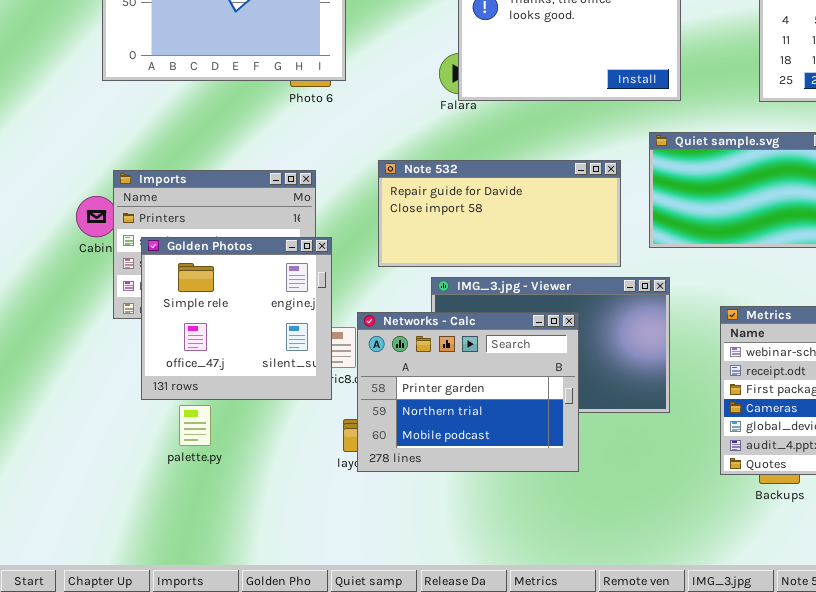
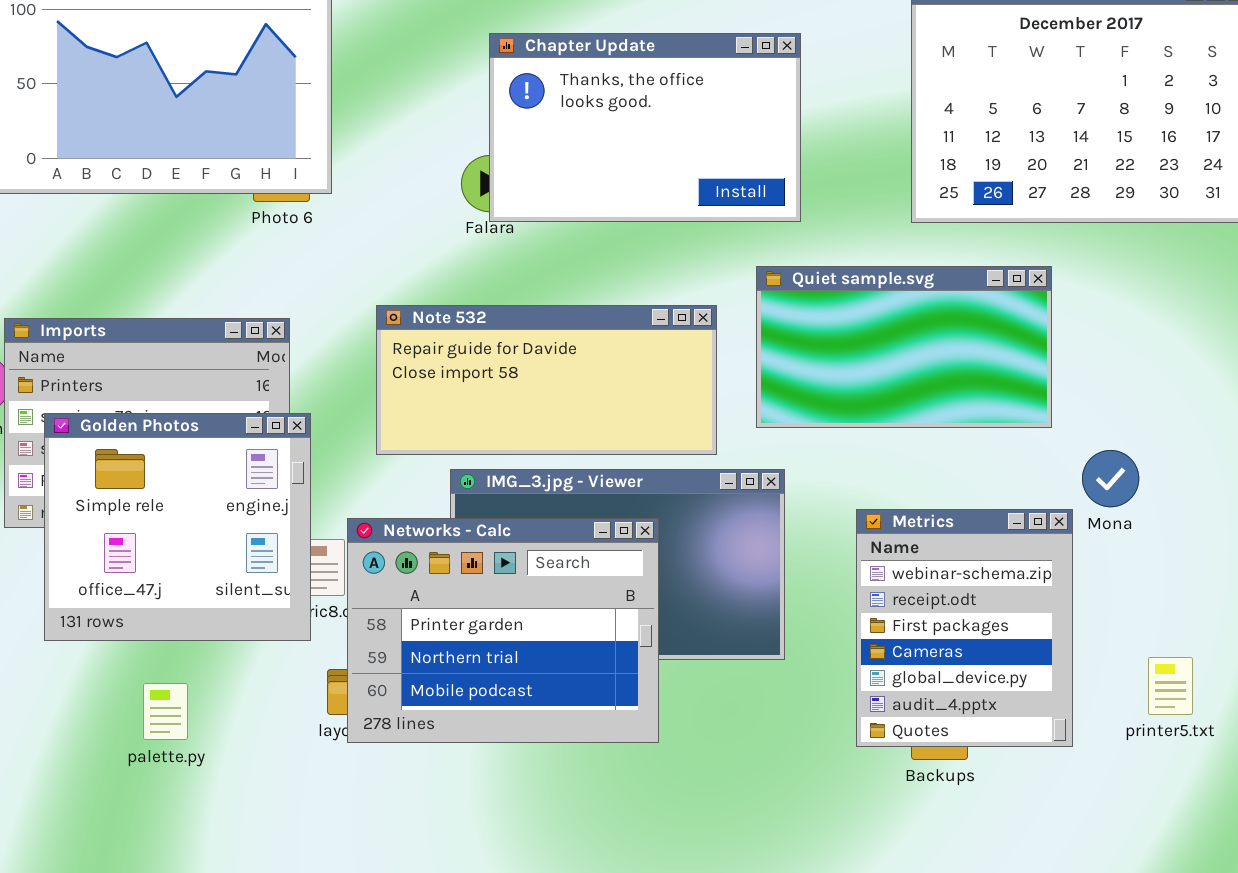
palette.py: [179,405,211,446] -> [143,683,188,740], moved

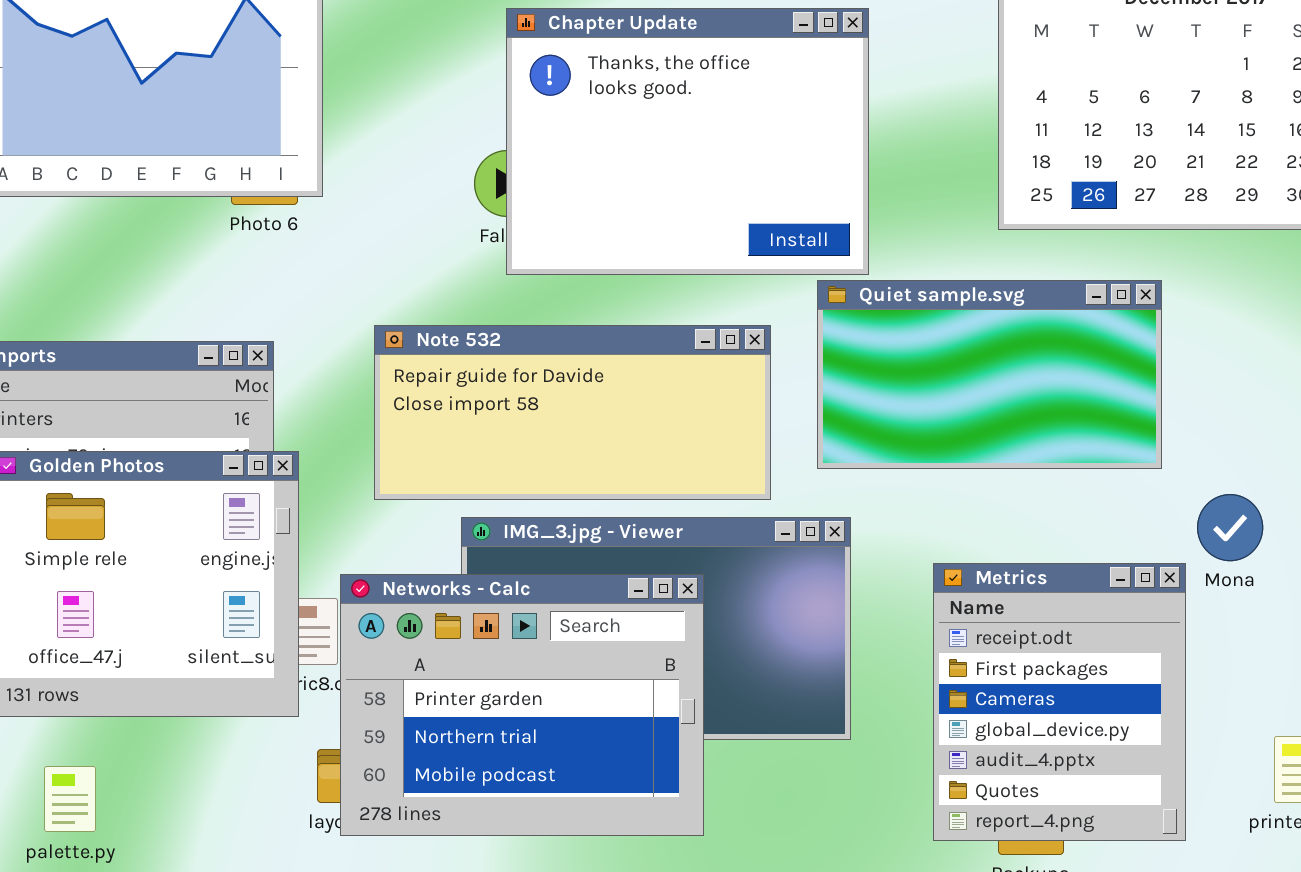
Chapter Update: [489,33,801,222] -> [506,8,869,275], resized
Metrics: [856,509,1073,747] -> [933,563,1186,841], scrolled down 1 row
palette.py: [143,683,188,740] -> [44,766,96,832], moved

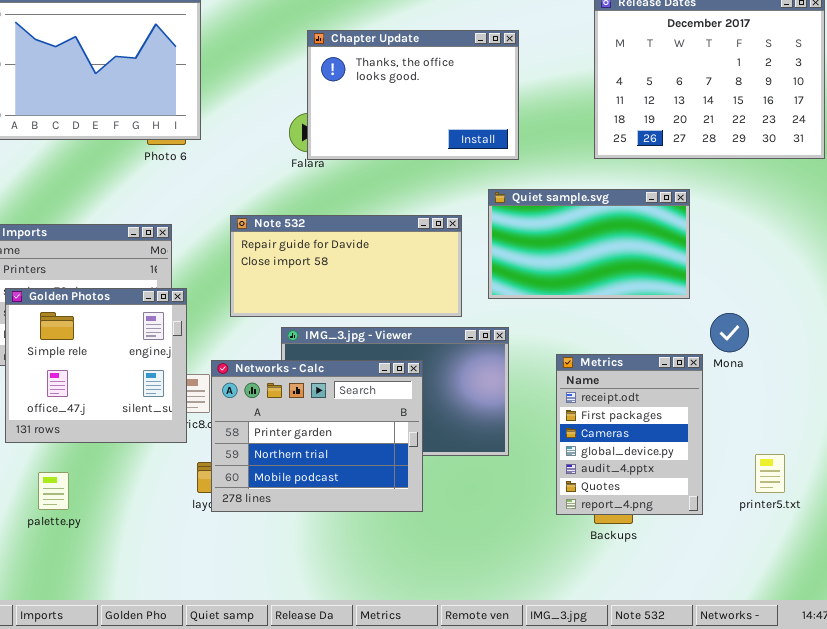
Chapter Update: [506,8,869,275] -> [307,30,519,160], resized

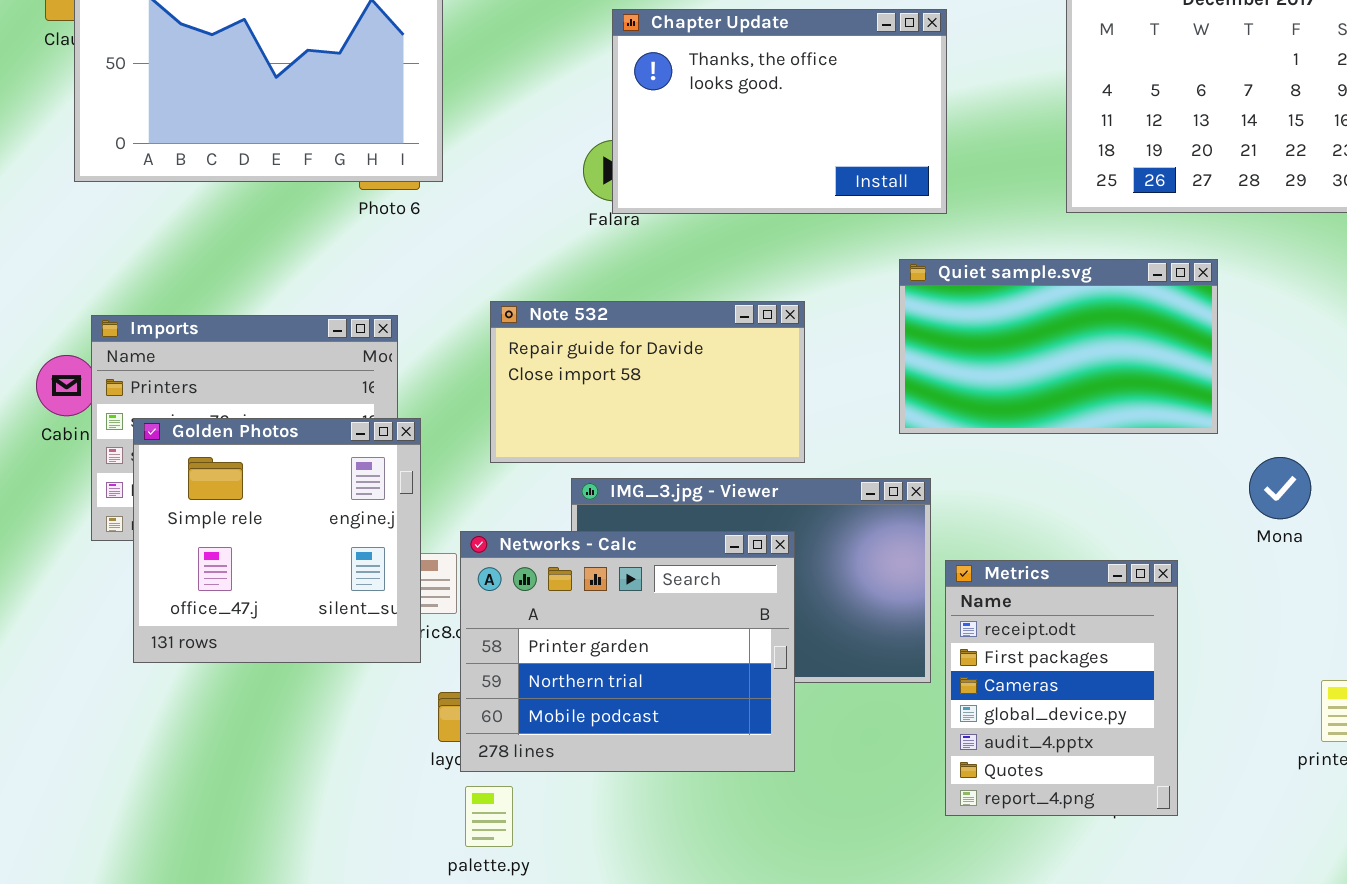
Note 532: [230,215,462,317] -> [490,301,805,463], resized
Metrics: [556,354,703,515] -> [945,560,1178,816], moved
palette.py: [38,472,69,510] -> [465,786,513,847], moved

